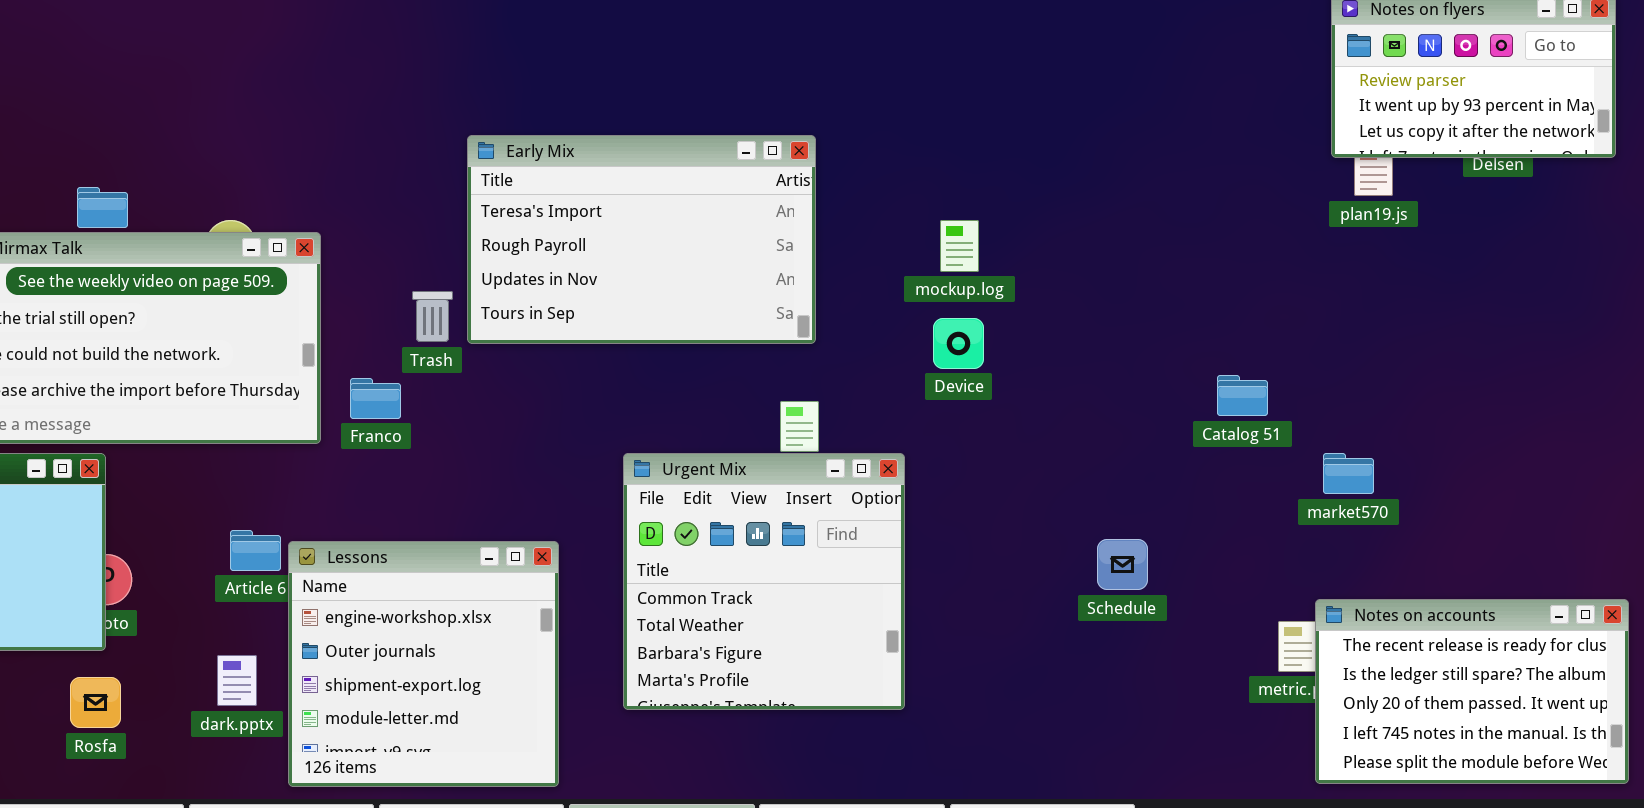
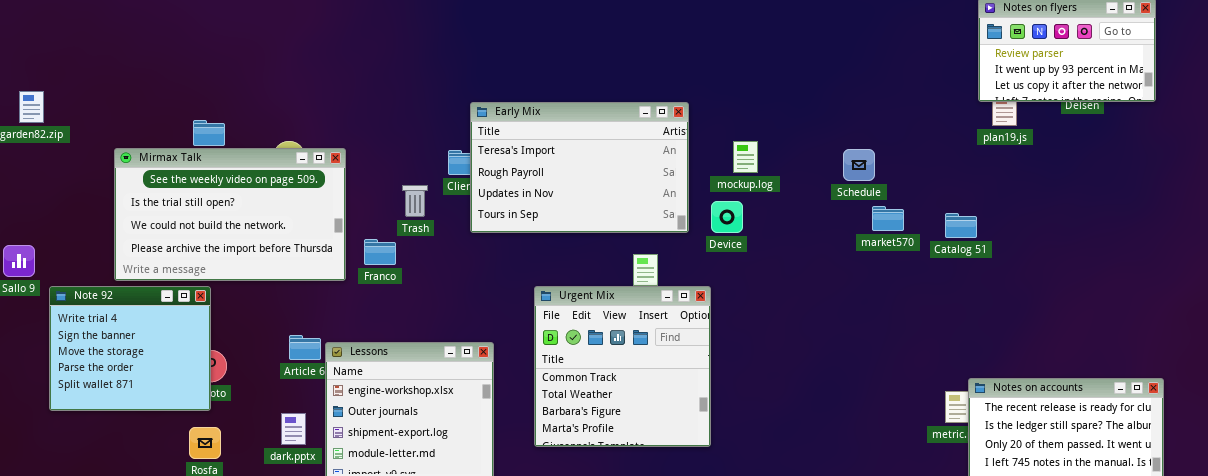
Early Mix: [467,135,816,344] -> [470,102,689,233], moved
Device: [933,318,984,369] -> [711,201,743,233], moved
Catalog 51: [1217,375,1268,416] -> [945,213,977,238], moved
market570: [1323,453,1374,494] -> [872,206,904,231], moved
Schedule: [1097,539,1148,590] -> [843,149,875,181], moved

